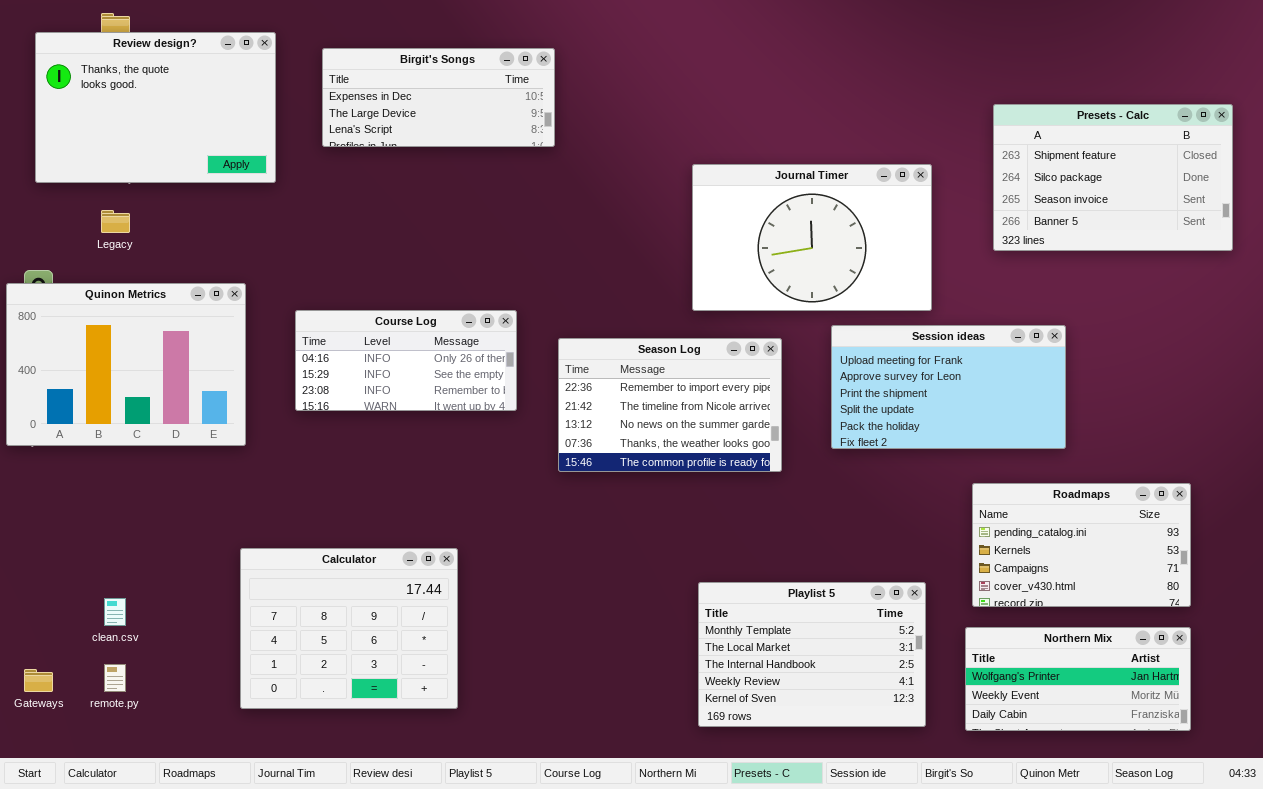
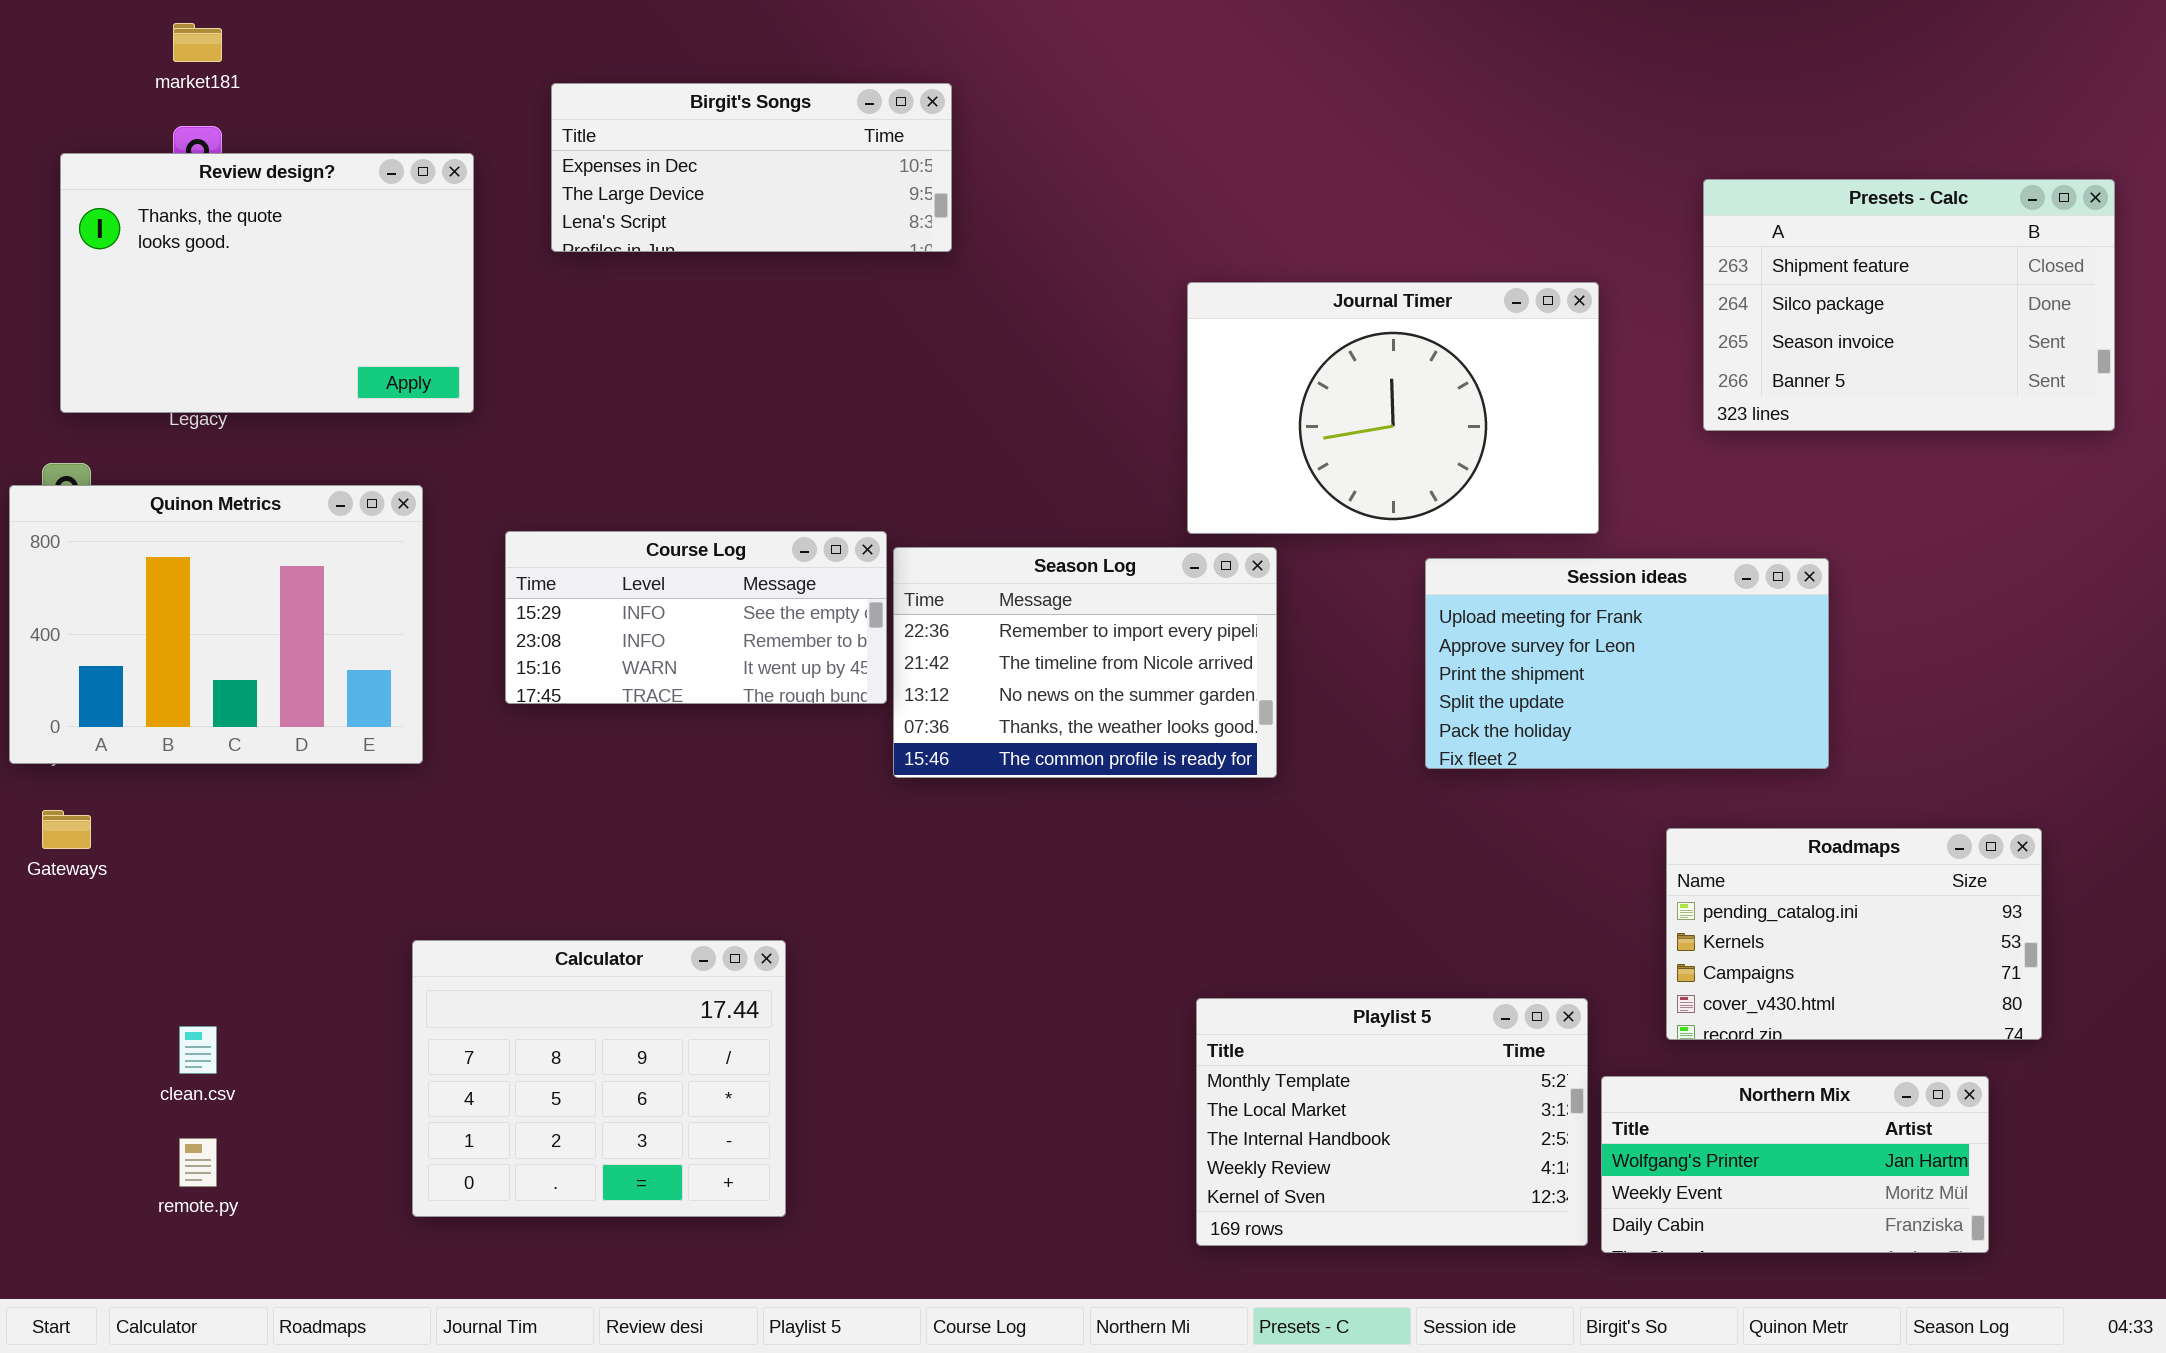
Review design?: [35,32,276,183] -> [60,153,474,413], moved
Course Log: [295,310,517,411] -> [505,531,887,704], scrolled down 1 row
Season Log: [558,338,782,472] -> [893,547,1277,778], moved
Northern Mix: [965,627,1191,731] -> [1601,1076,1989,1253], moved
Gateways: [24,669,53,692] -> [42,810,91,849], moved

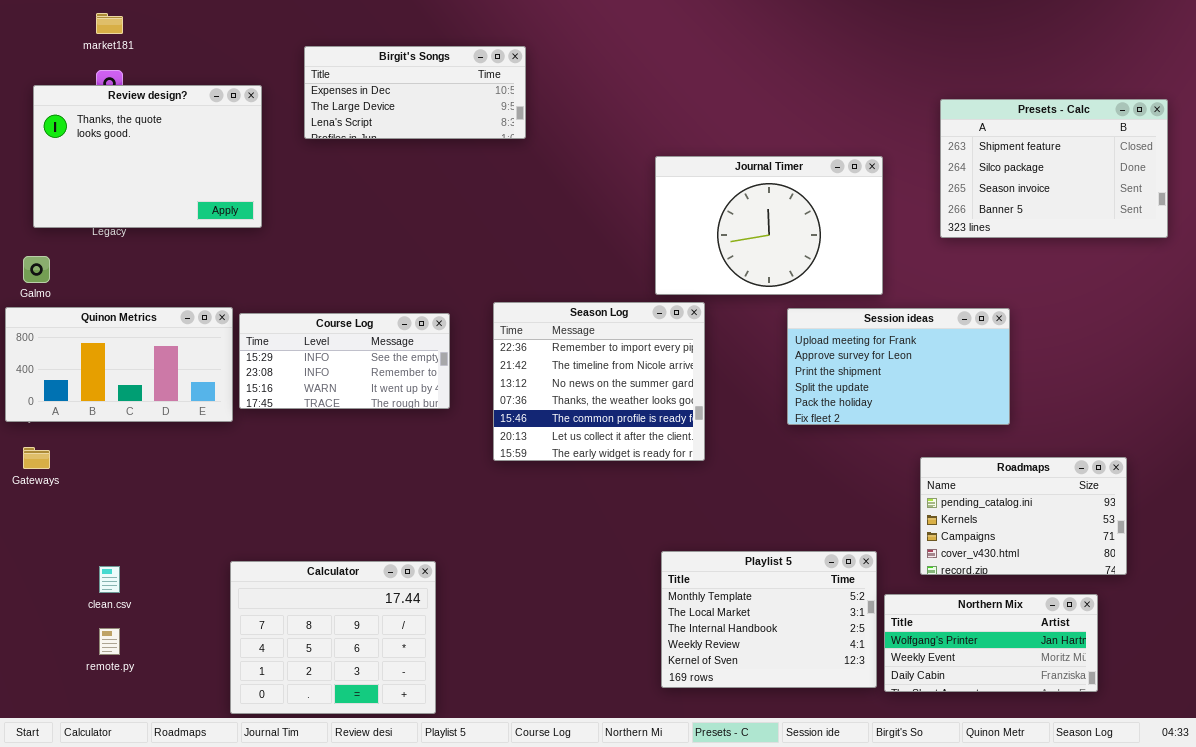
Quinon Metrics: [9,485,423,764] -> [5,307,233,422], resized
Course Log: [505,531,887,704] -> [239,313,450,409], moved
Season Log: [893,547,1277,778] -> [493,302,705,461], resized
Calculator: [412,940,786,1217] -> [230,561,436,714], moved

